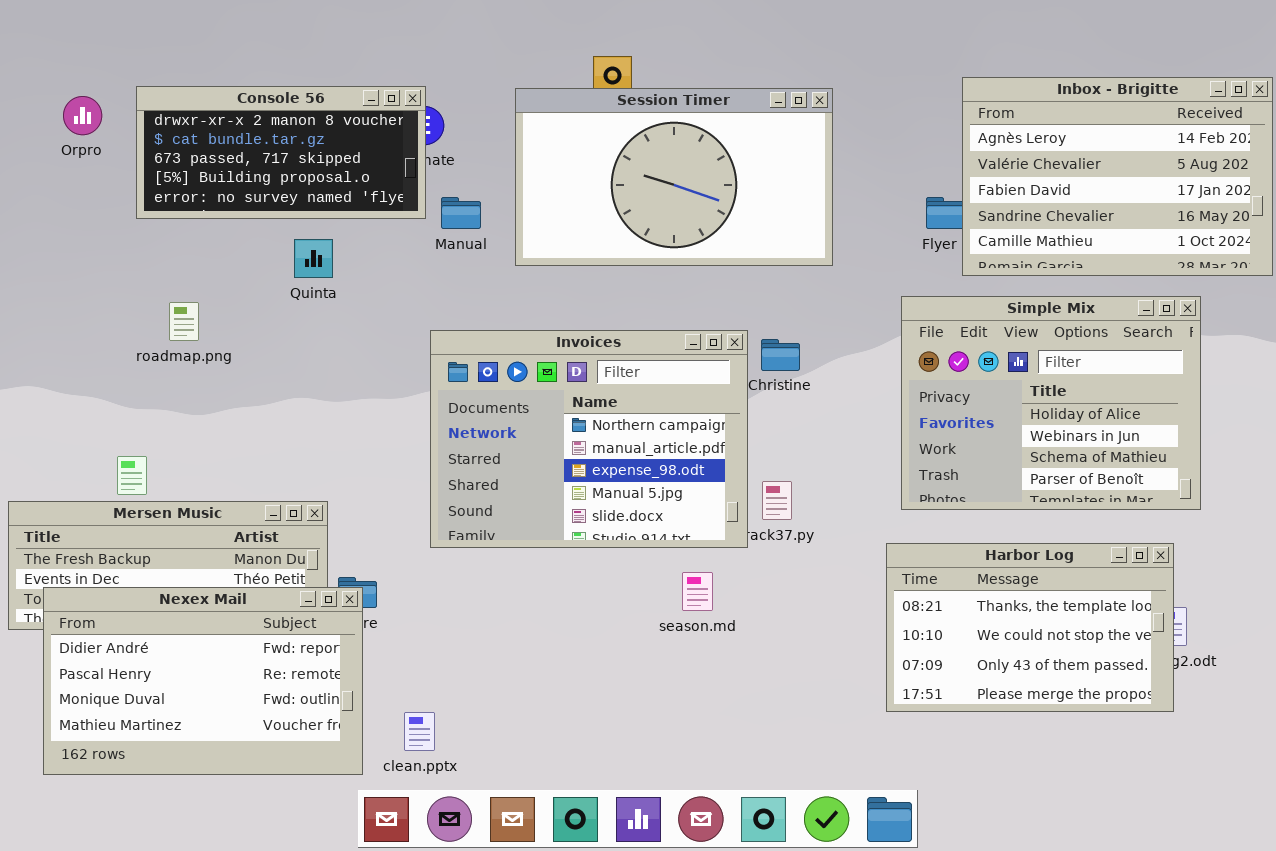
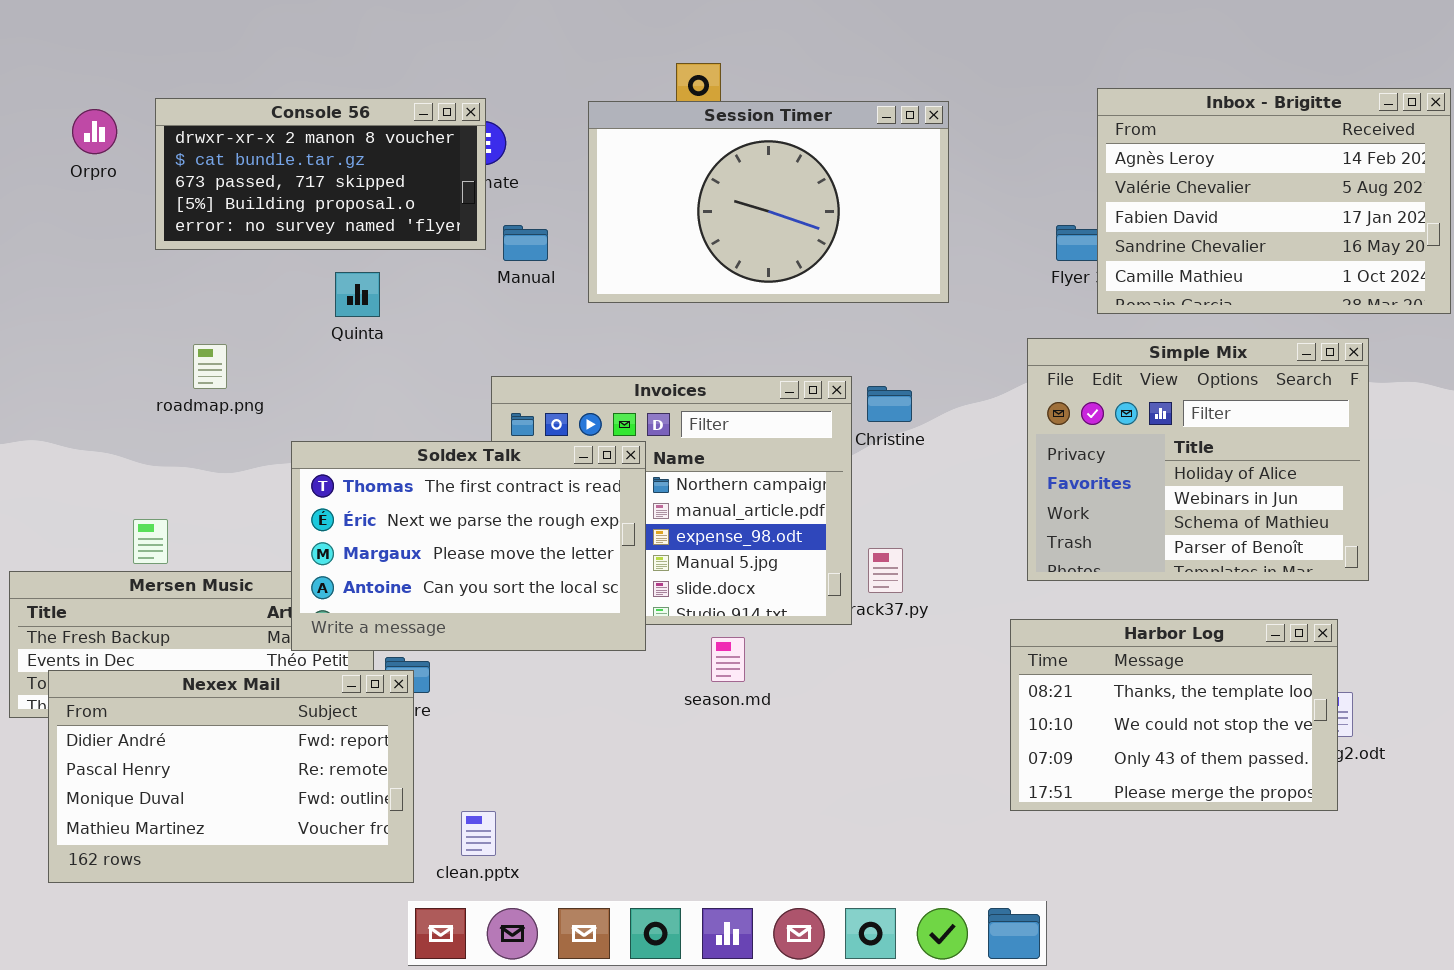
Soldex Talk: none -> [291,441,646,651], opened
season.md: [682,572,713,611] -> [711,637,745,682], moved

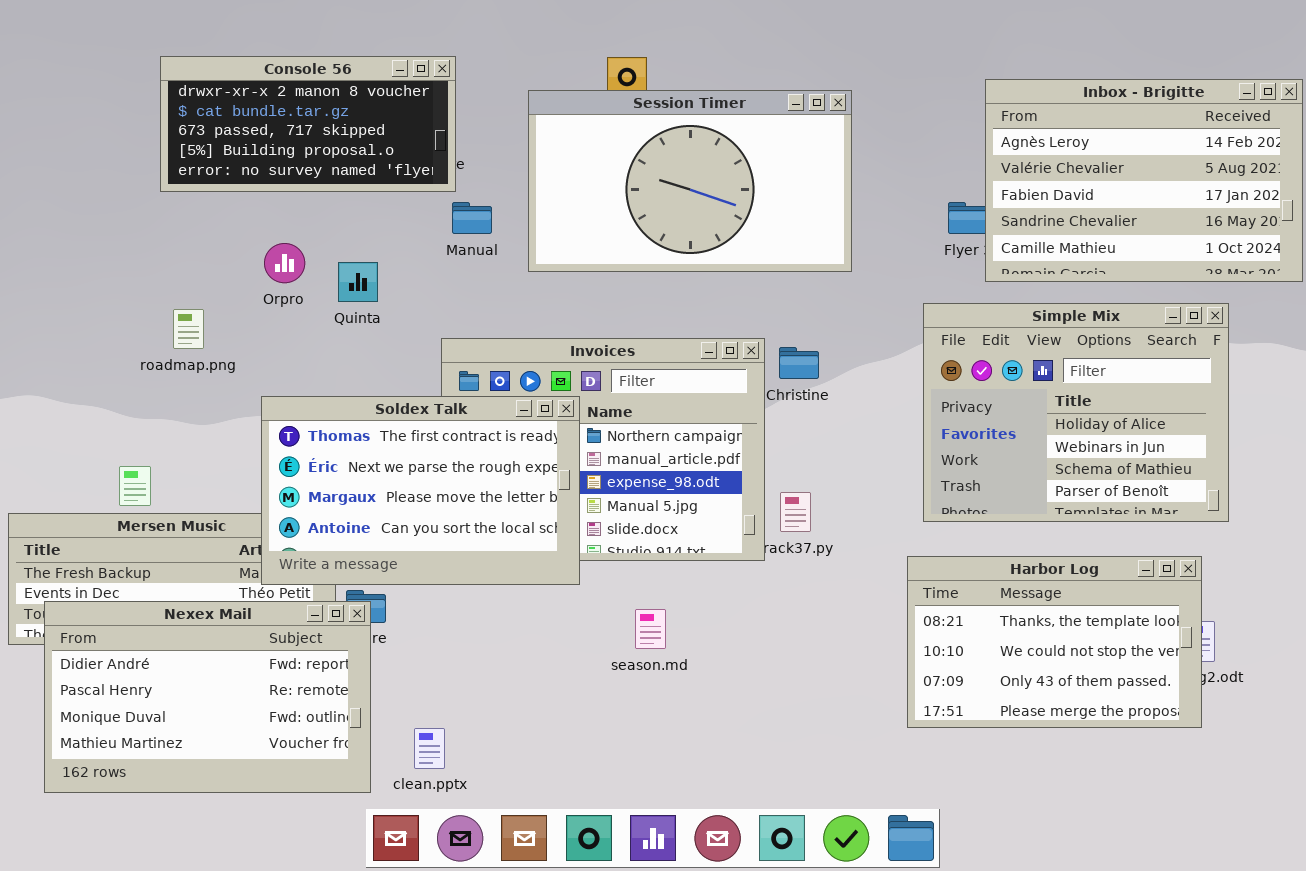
Console 56: [155,98,486,250] -> [160,56,456,192], moved
Orpro: [72,109,117,154] -> [264,243,305,283], moved
Quinta: [335,272,380,317] -> [338,262,378,302], moved
season.md: [711,637,745,682] -> [635,609,666,649], moved

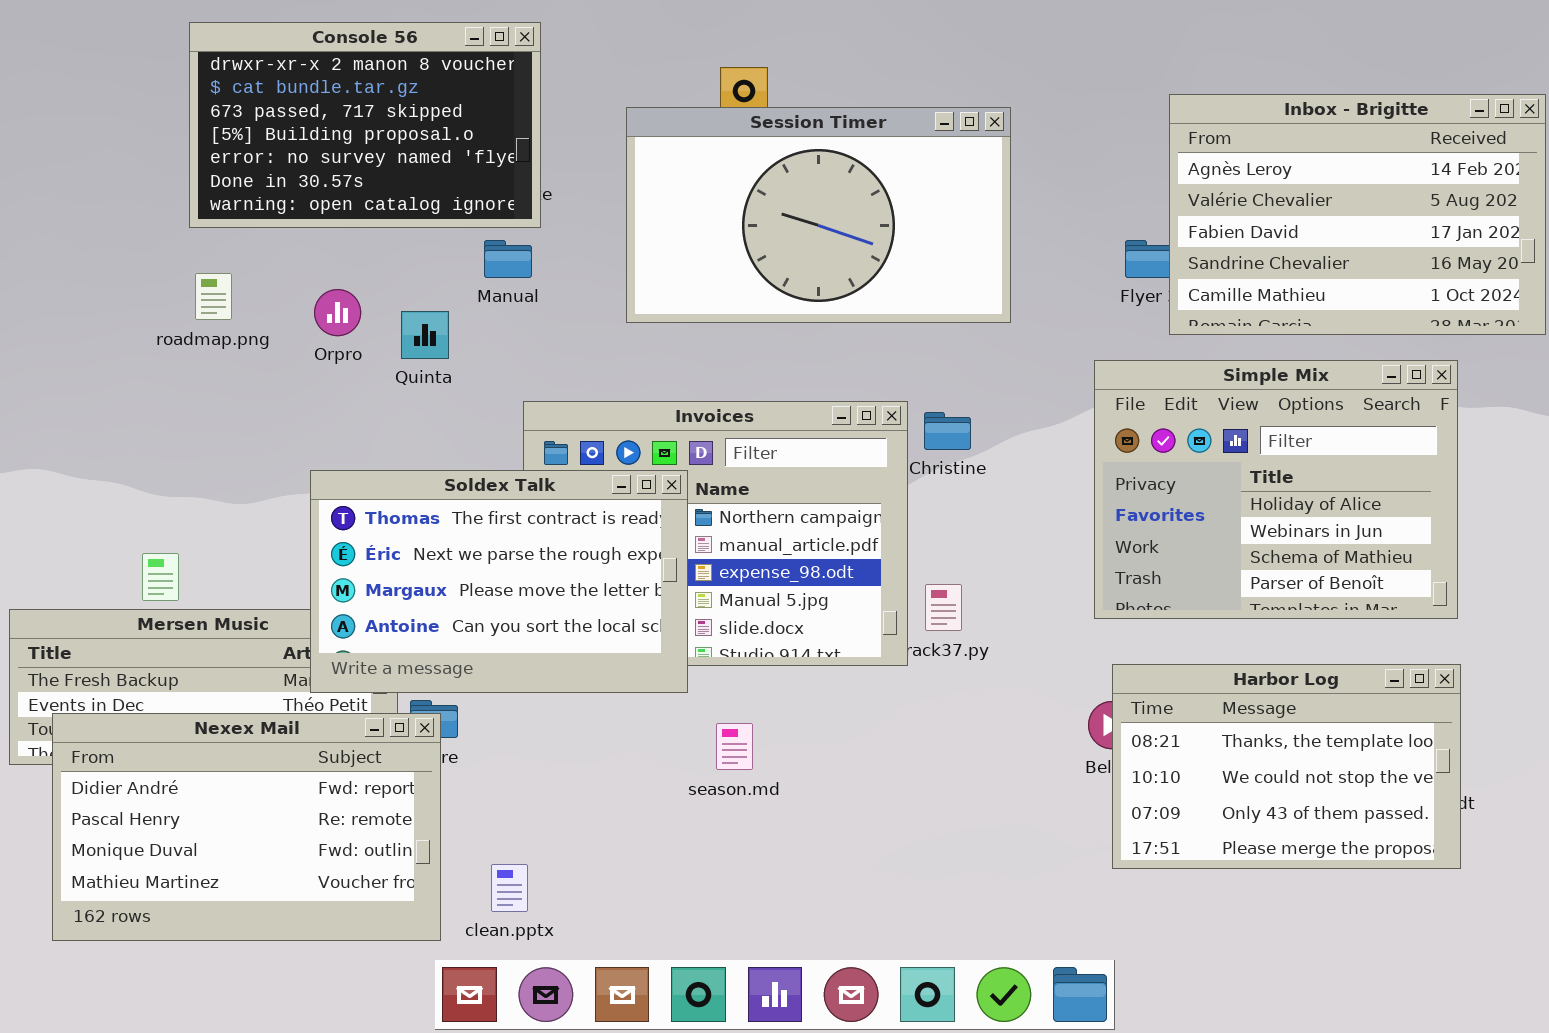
Console 56: [160,56,456,192] -> [189,22,541,228], resized
Manual: [452,202,492,234] -> [484,240,532,278], moved
roadmap.png: [173,309,204,349] -> [195,273,232,320], moved
Harbor Log: [907,556,1202,728] -> [1112,664,1461,869], moved
season.md: [635,609,666,649] -> [716,723,753,770], moved

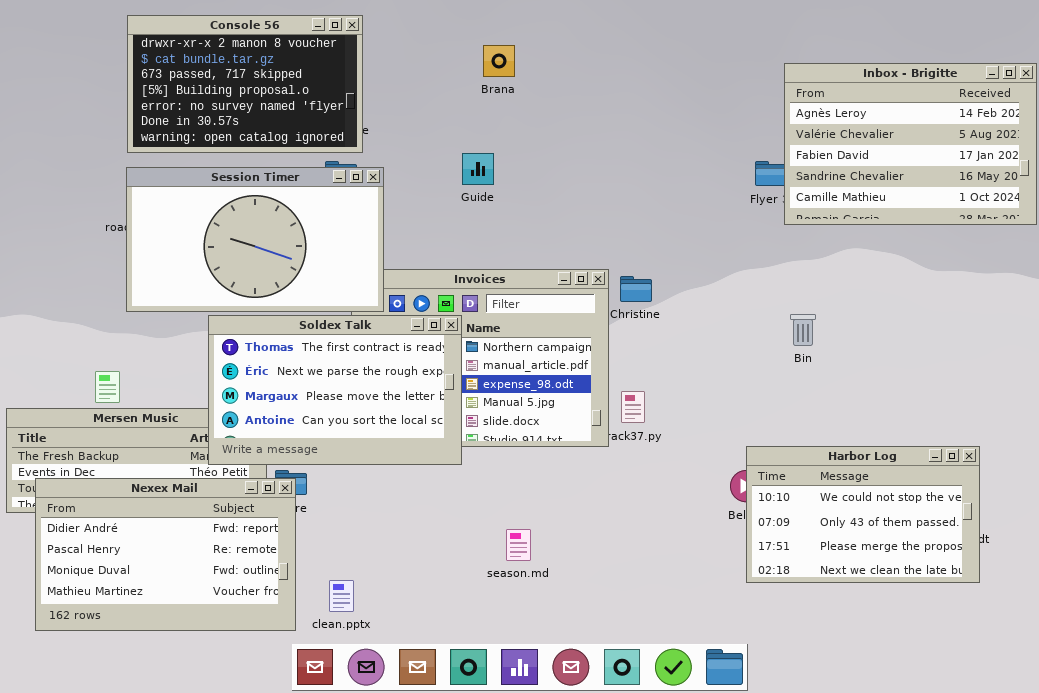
Session Timer: [626,107,1011,323] -> [126,167,384,312], moved
Simple Mix: [1094,360,1458,619] -> none, closed
Harbor Log: [1112,664,1461,869] -> [746,446,980,583], scrolled down 1 row
season.md: [716,723,753,770] -> [506,529,531,561], moved

